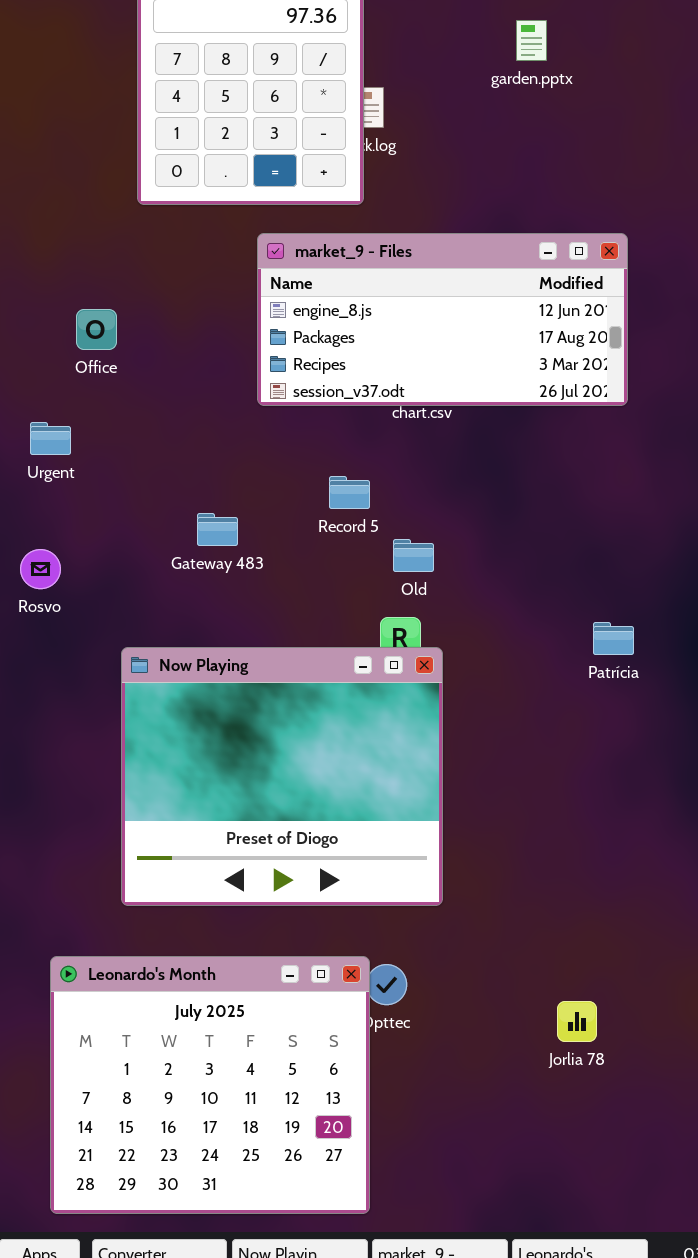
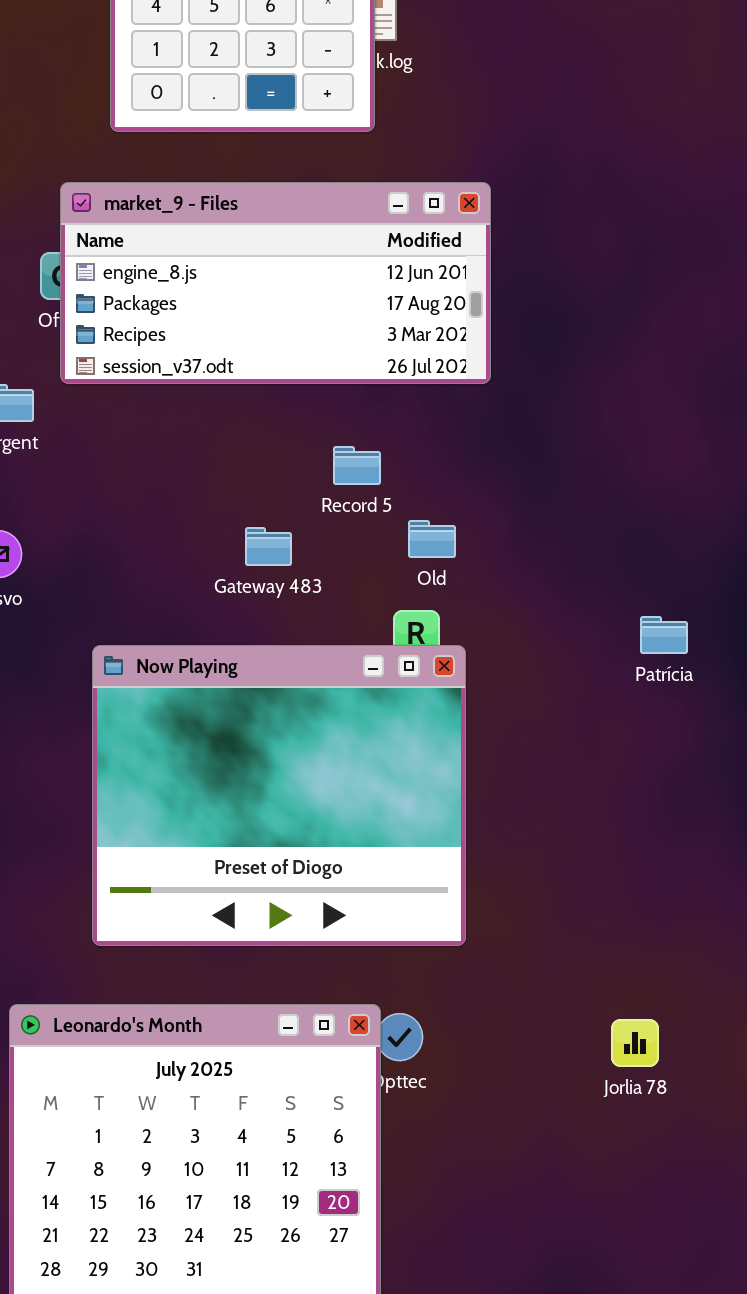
market_9 - Files: [257,233,628,406] -> [60,182,491,384], moved
Gateway 483: [197,513,238,546] -> [245,527,292,566], moved
Jorlia 78: [557,1001,597,1042] -> [611,1019,659,1067], moved

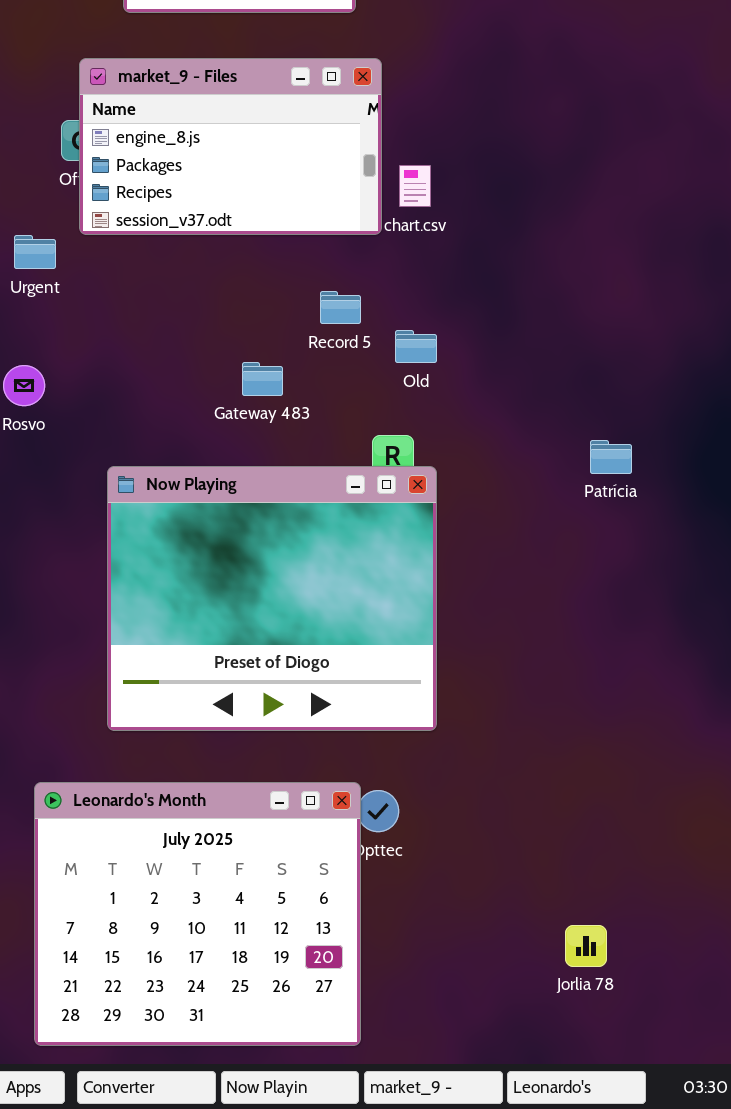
market_9 - Files: [60,182,491,384] -> [79,58,382,235], resized
Old: [408,520,456,558] -> [395,330,437,363], moved
Jorlia 78: [611,1019,659,1067] -> [565,925,607,967], moved

